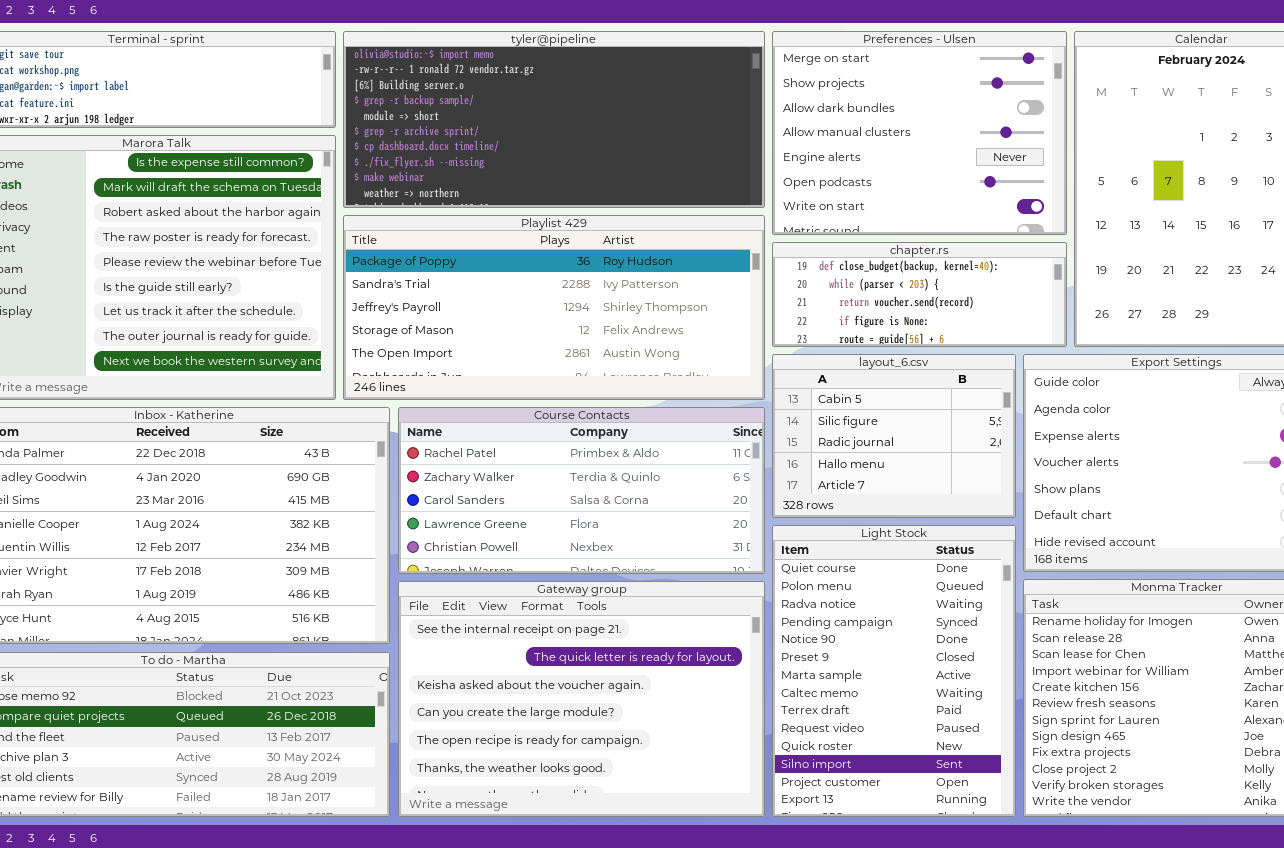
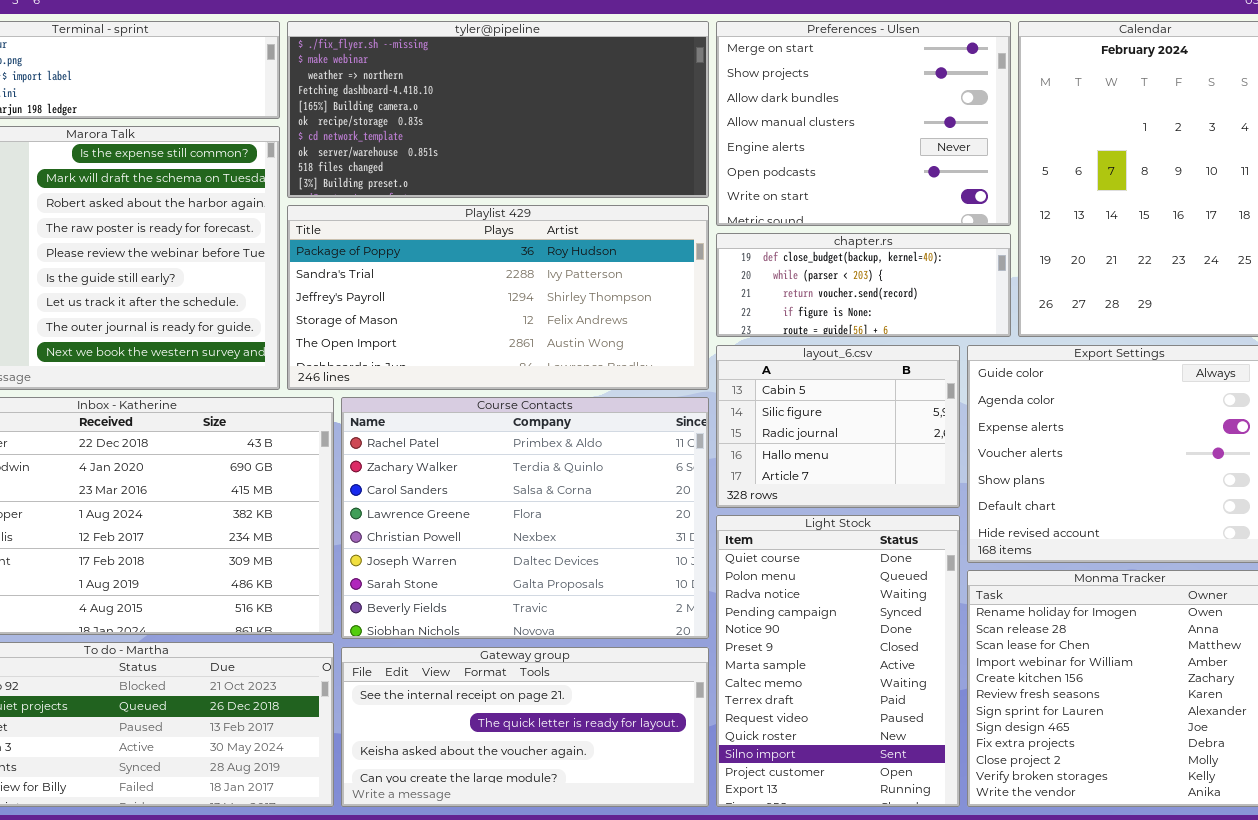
tyler@pipeline: [343,31,765,208] -> [287,21,709,198], scrolled down 7 rows
Course Contacts: [398,407,765,574] -> [341,397,709,639], resized
Gateway group: [398,581,765,817] -> [341,647,709,807], resized

